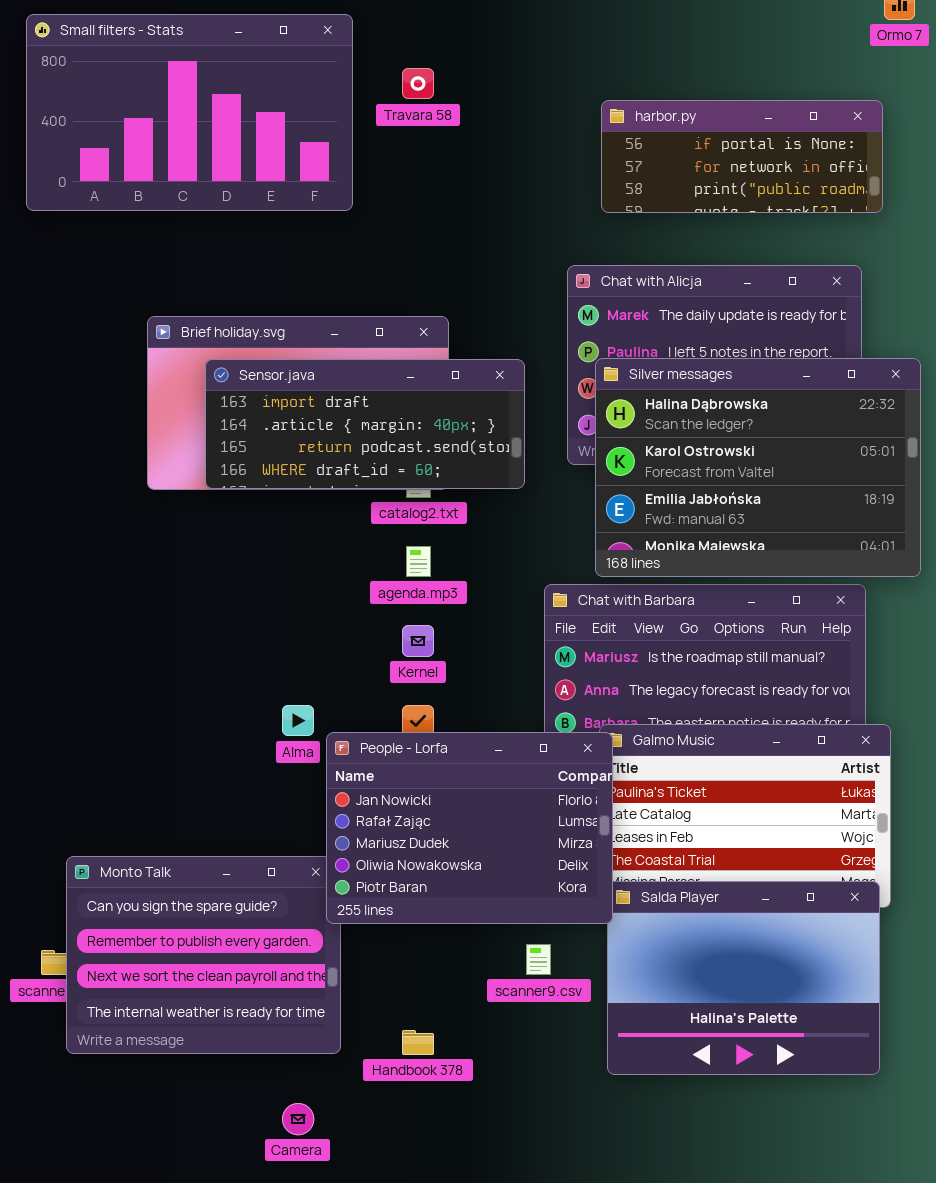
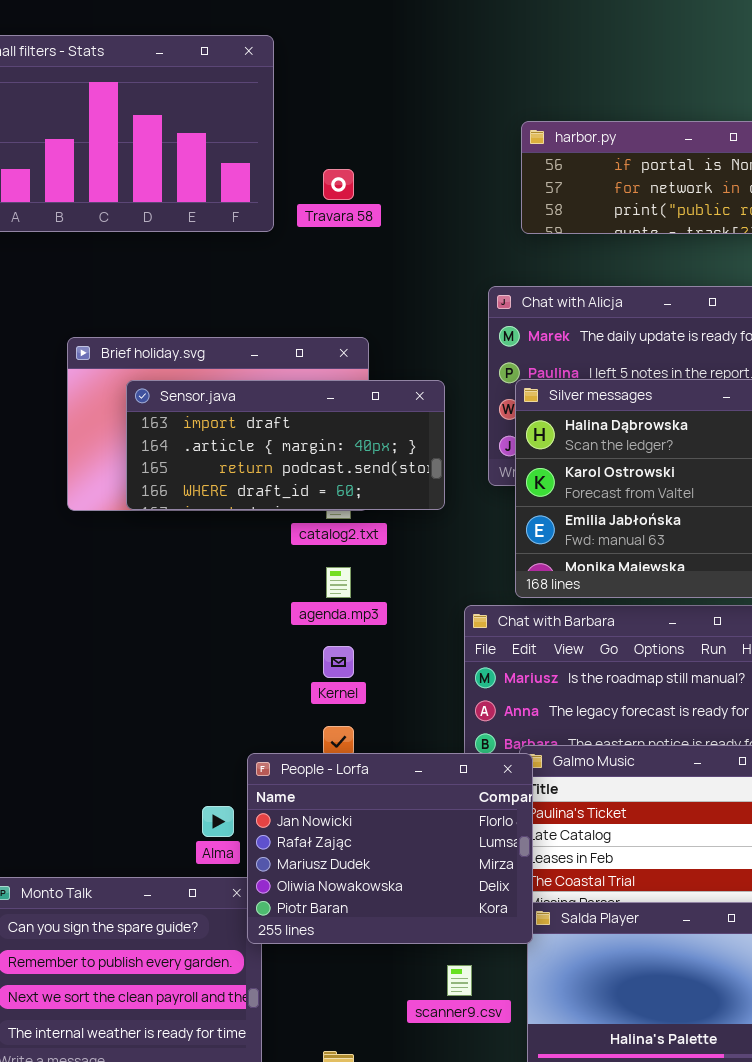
Travara 58: [402,68,434,99] -> [323,169,354,200], moved
Alma: [282,705,314,736] -> [202,806,234,837], moved

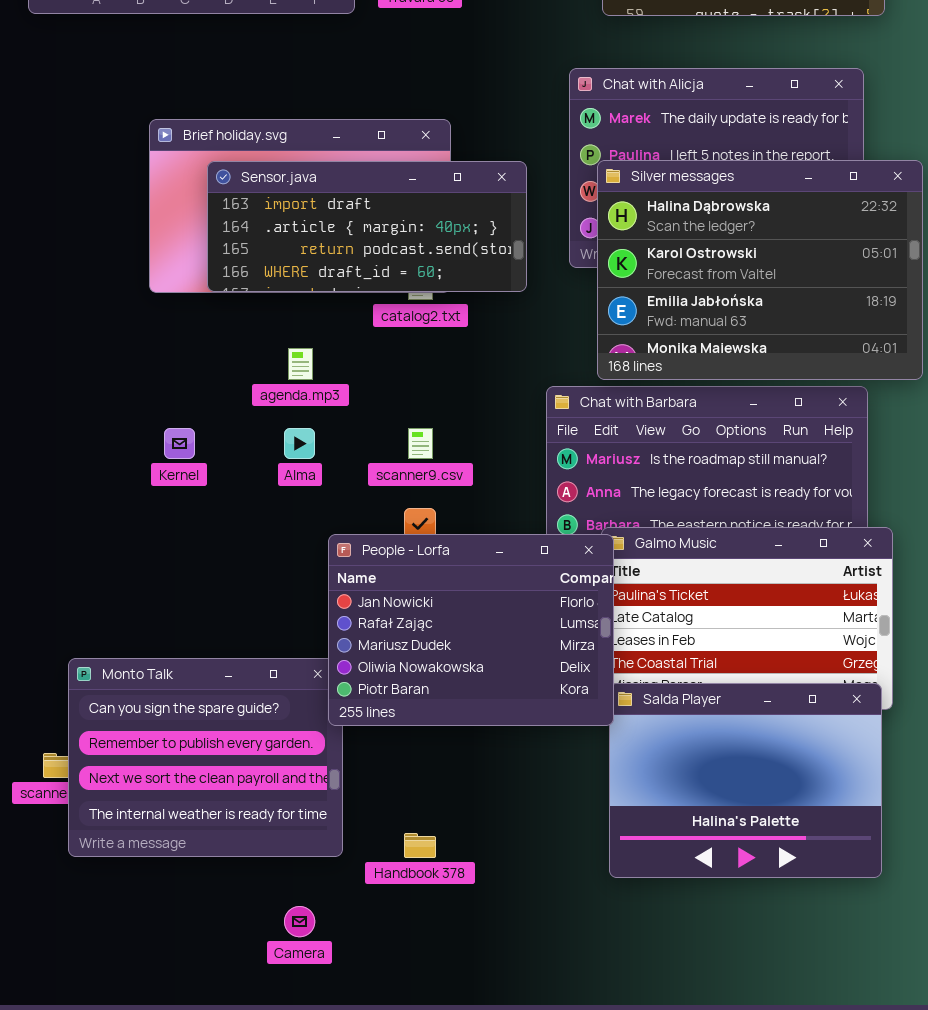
agenda.mp3: [326,567,351,598] -> [288,348,313,380], moved
Kernel: [323,646,354,678] -> [164,428,195,459], moved
Alma: [202,806,234,837] -> [284,428,315,459], moved
scanner9.csv: [447,965,472,996] -> [408,428,433,459], moved

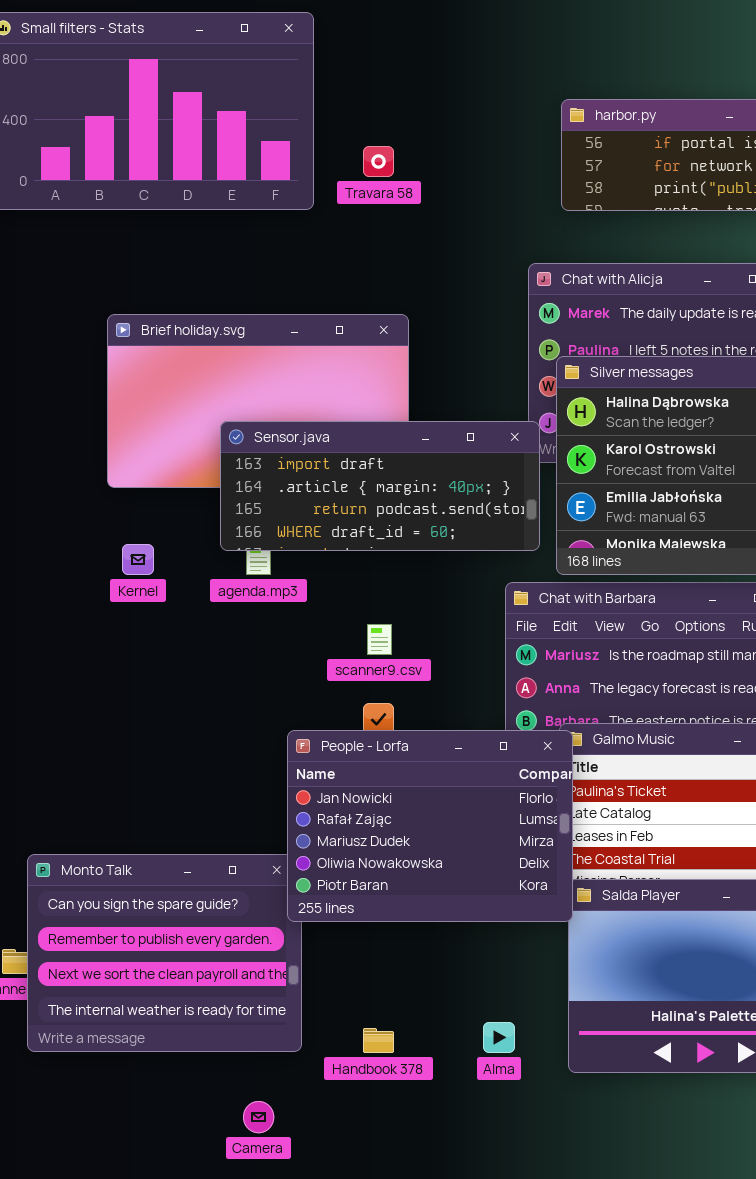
Sensor.java: [207,161,527,292] -> [220,421,540,551], moved
Kernel: [164,428,195,459] -> [122,544,154,575], moved
Alma: [284,428,315,459] -> [483,1022,515,1053], moved

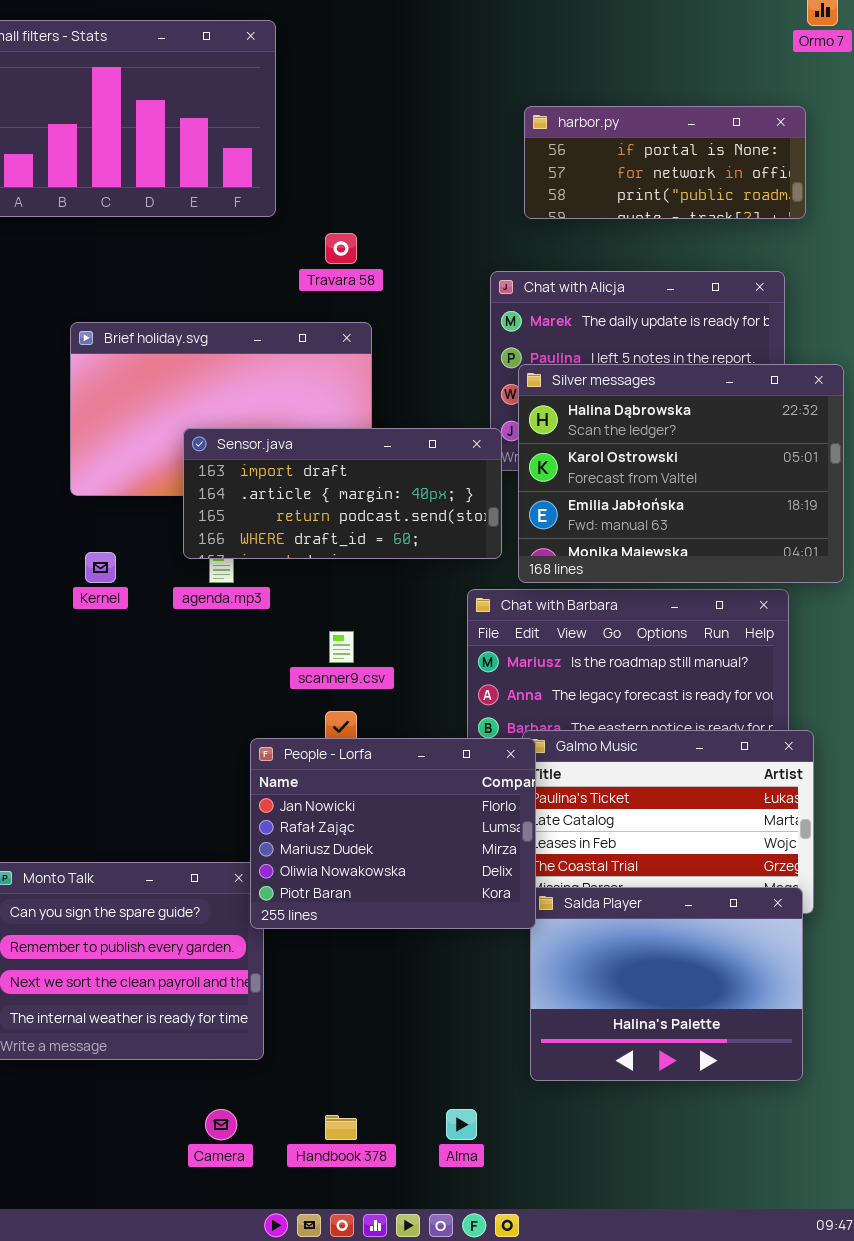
Travara 58: [363,146,394,177] -> [325,233,357,264], moved
Alma: [483,1022,515,1053] -> [446,1109,477,1140], moved
Handbook 378: [363,1028,394,1053] -> [325,1115,357,1140], moved

